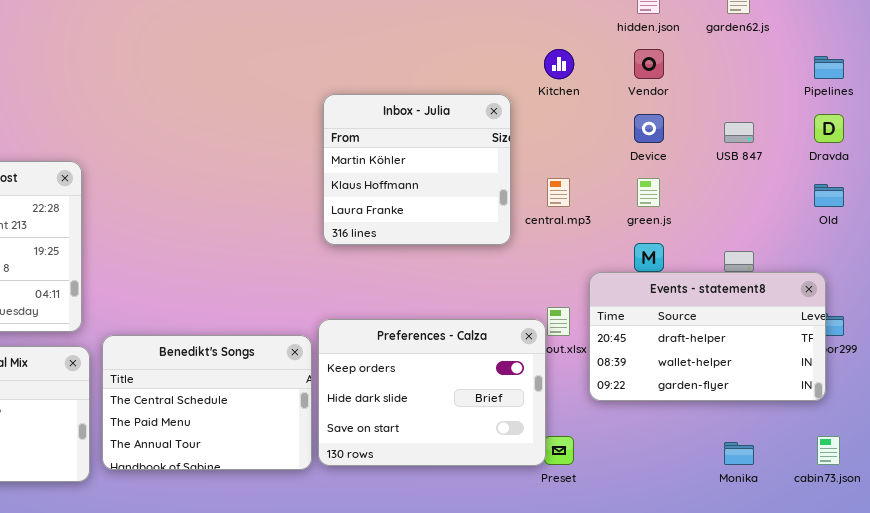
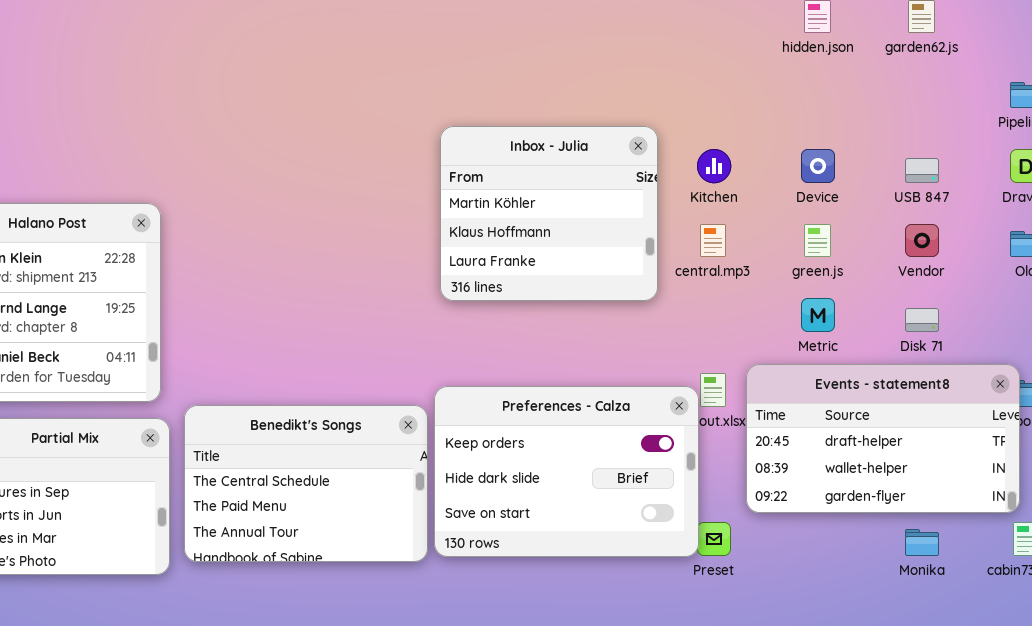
Kitchen: [544,49,574,79] -> [697,149,731,183], moved
Vendor: [634,49,664,79] -> [905,224,939,257], moved
Events - statement8: [589,272,826,401] -> [746,364,1020,513], moved

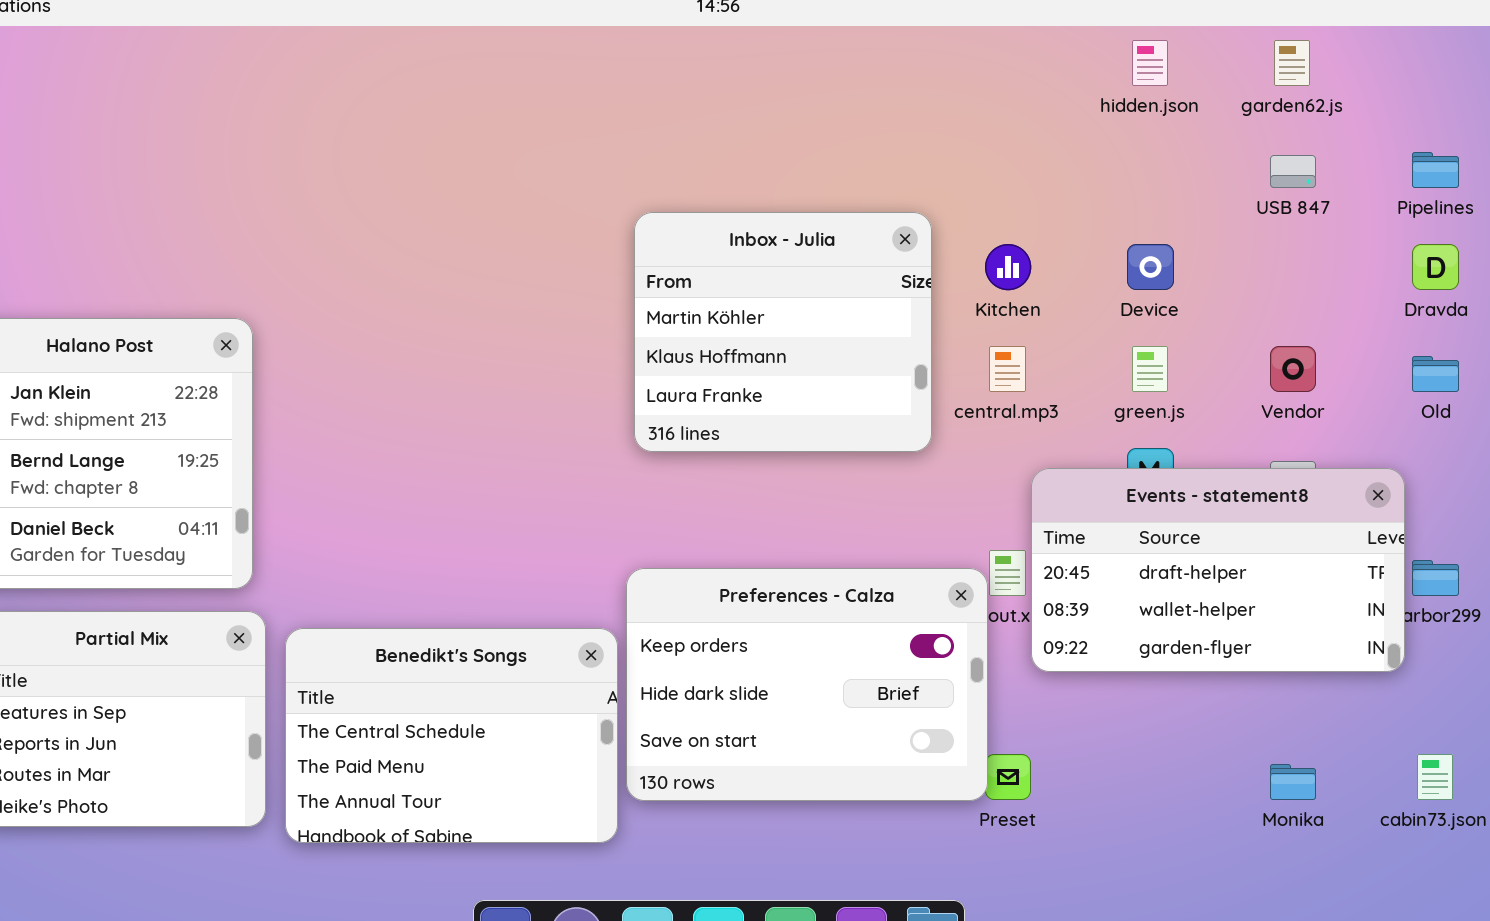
USB 847: [905,158,939,183] -> [1270,155,1316,188], moved
Events - statement8: [746,364,1020,513] -> [1031,468,1405,672], moved
Benedikt's Songs: [184,405,428,562] -> [285,628,618,843], moved

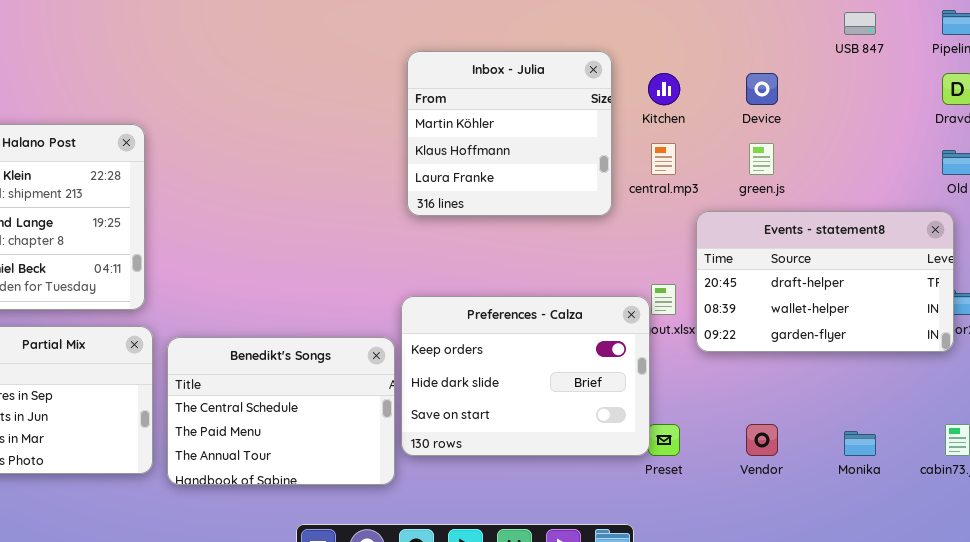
Vendor: [1270,346,1316,392] -> [746,424,778,456], moved
Events - statement8: [1031,468,1405,672] -> [696,211,954,352], moved

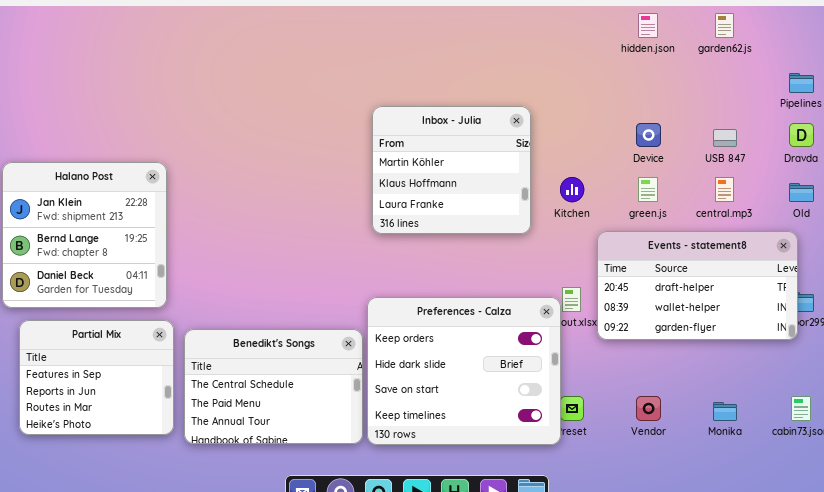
USB 847: [844,12,876,35] -> [713,129,737,147], moved
Kitchen: [648,73,680,105] -> [560,177,584,202], moved
central.mp3: [651,143,676,175] -> [715,177,734,202], moved
Preferences - Calza: [401,296,650,456] -> [367,297,561,445], resized

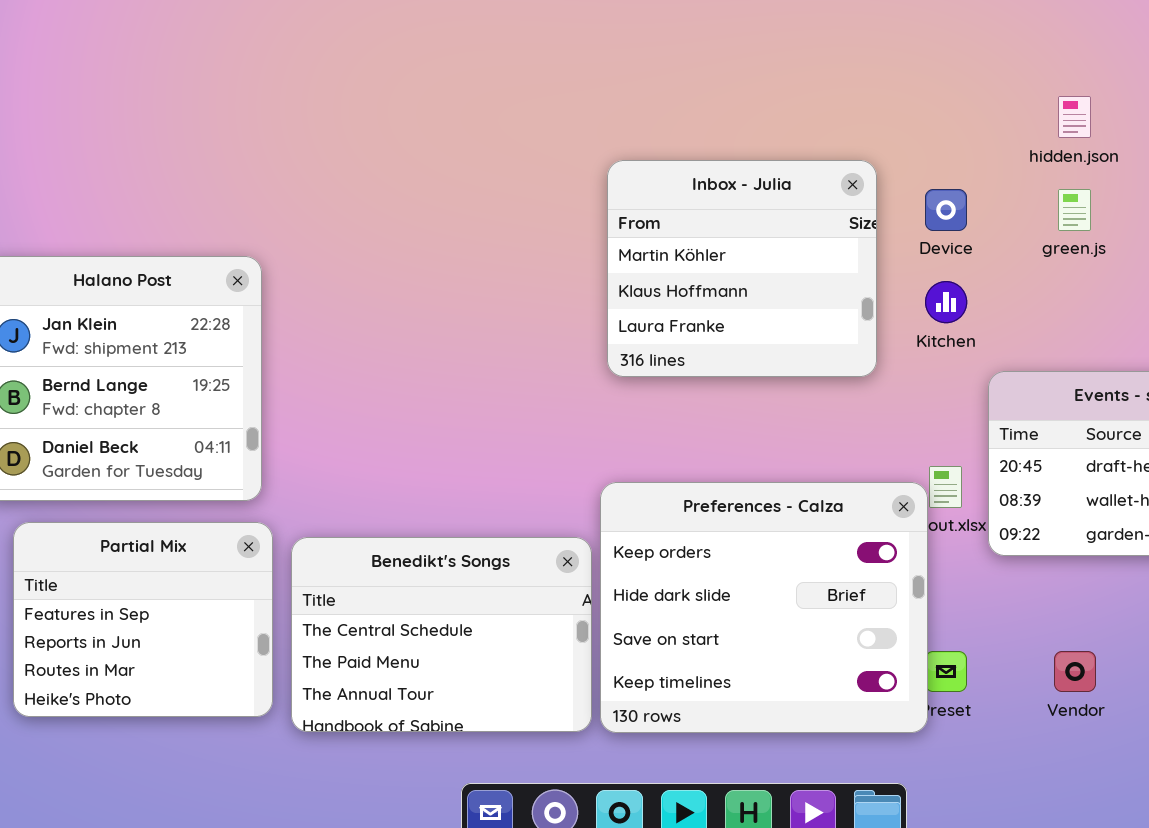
hidden.json: [638,13,658,38] -> [1058,96,1091,138], moved
Device: [636,123,661,147] -> [925,189,967,231], moved
green.js: [638,177,658,202] -> [1058,189,1091,231], moved

